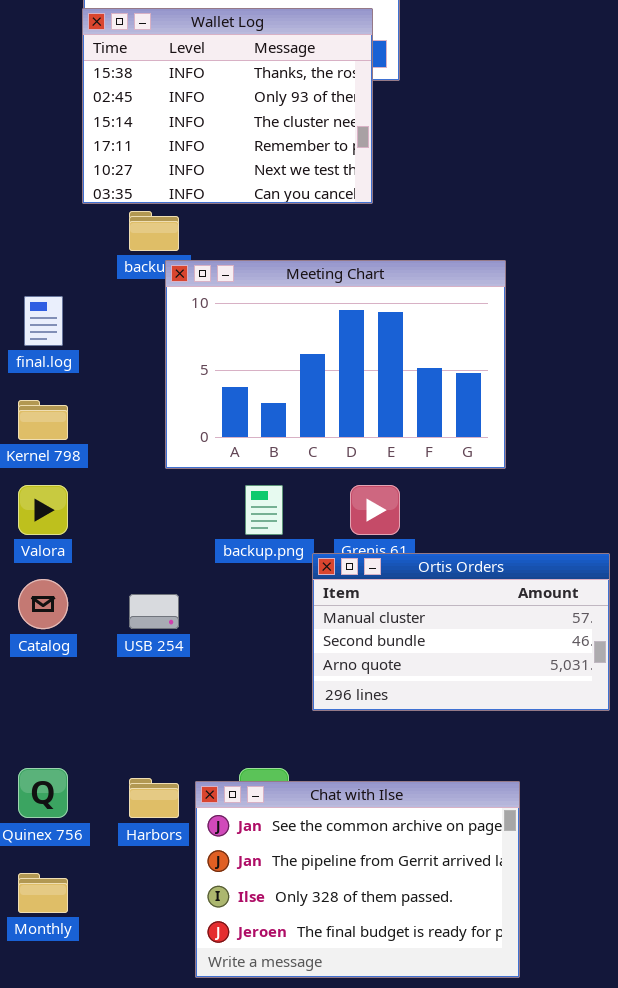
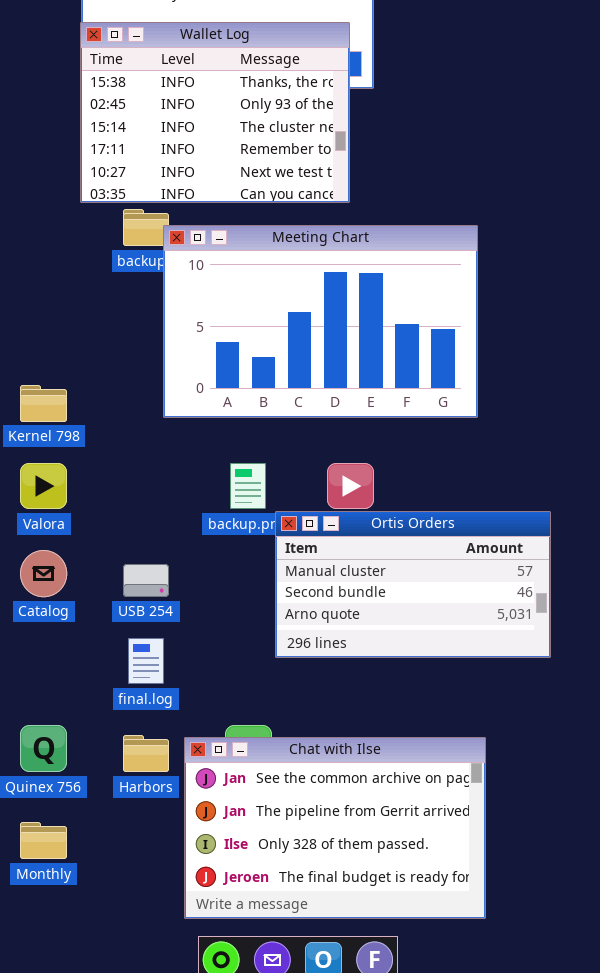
Meeting Chart: [165,260,506,469] -> [163,225,478,418], moved
final.log: [24,296,63,346] -> [128,638,164,684], moved
Ortis Orders: [312,553,610,711] -> [275,511,551,658], moved

